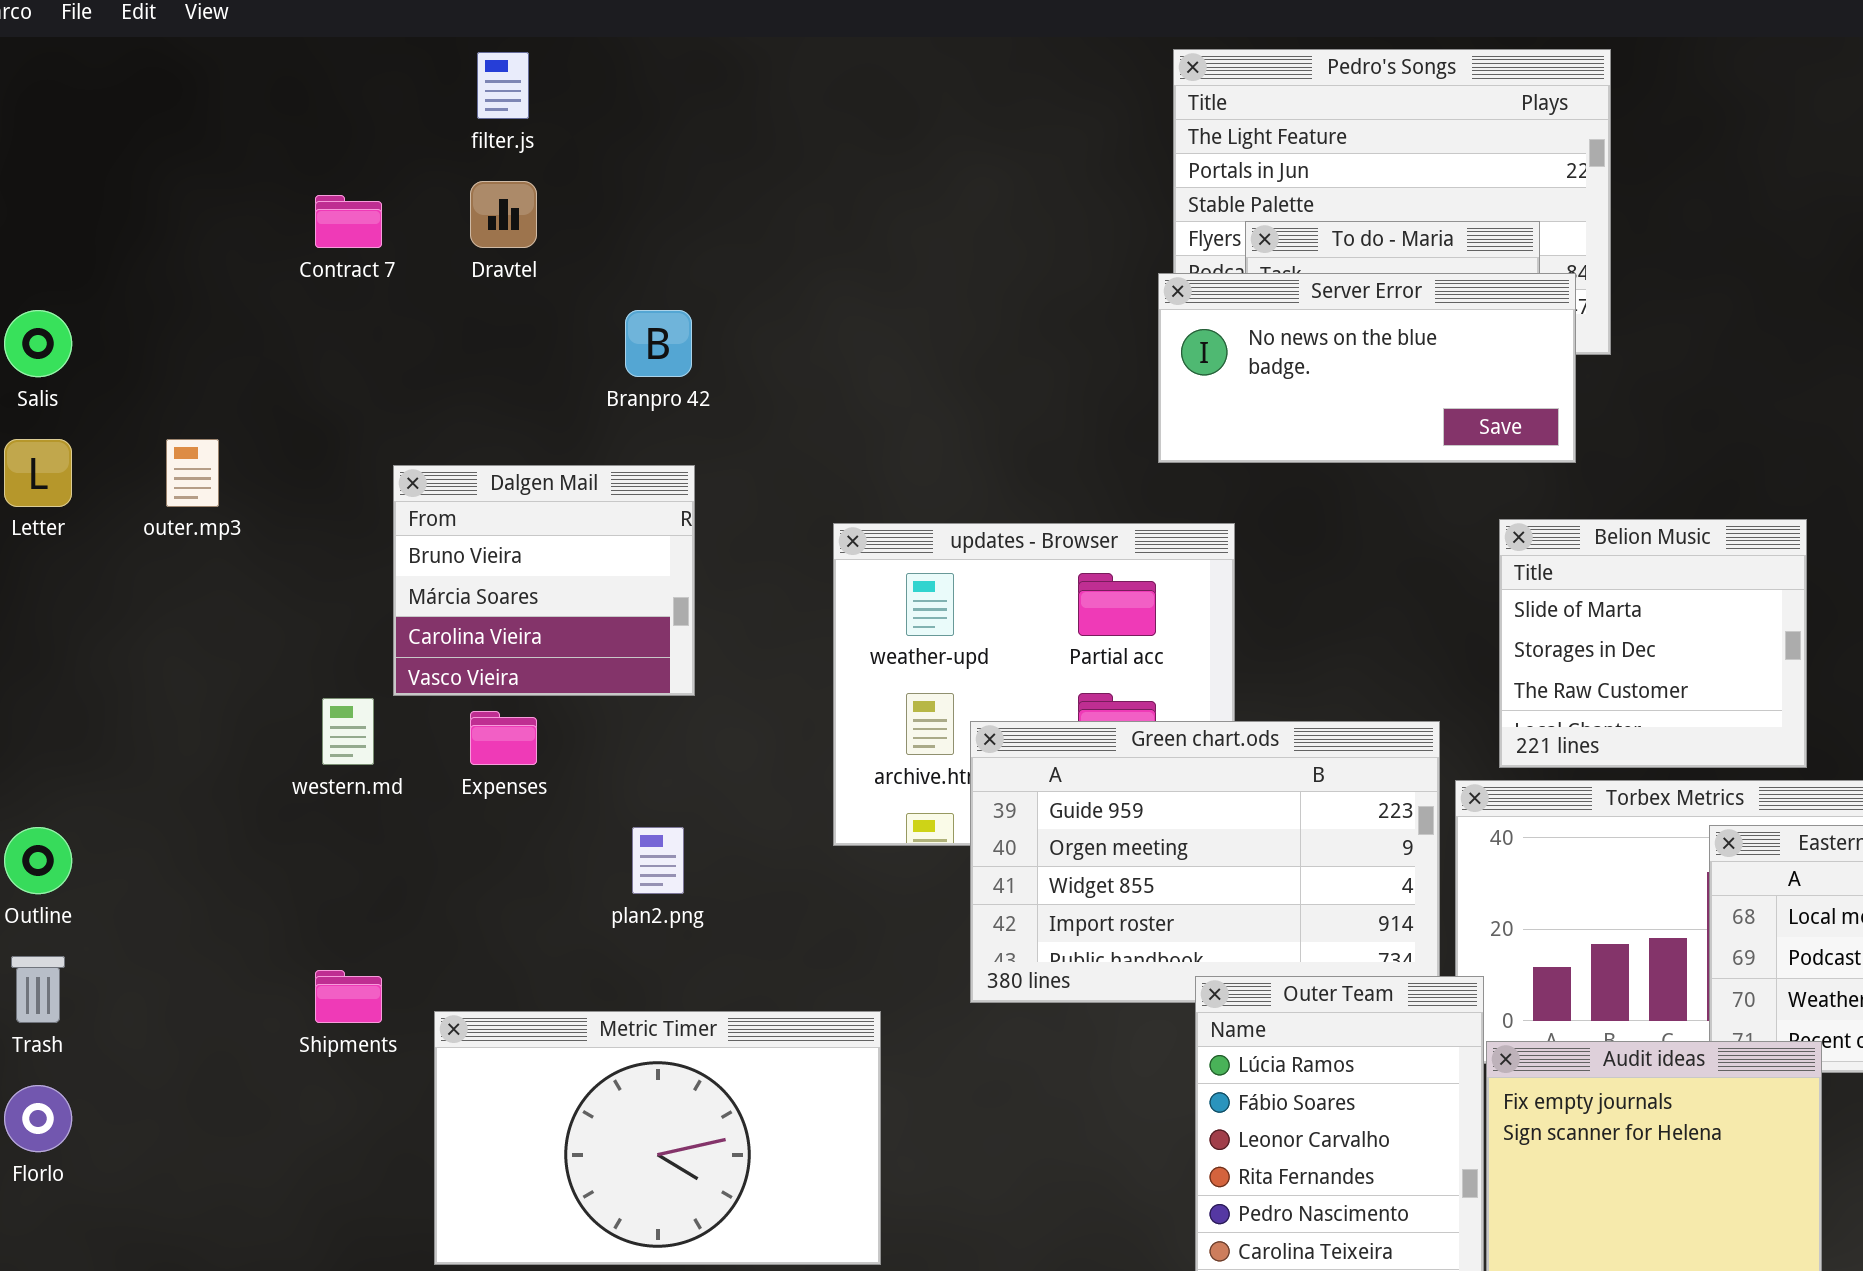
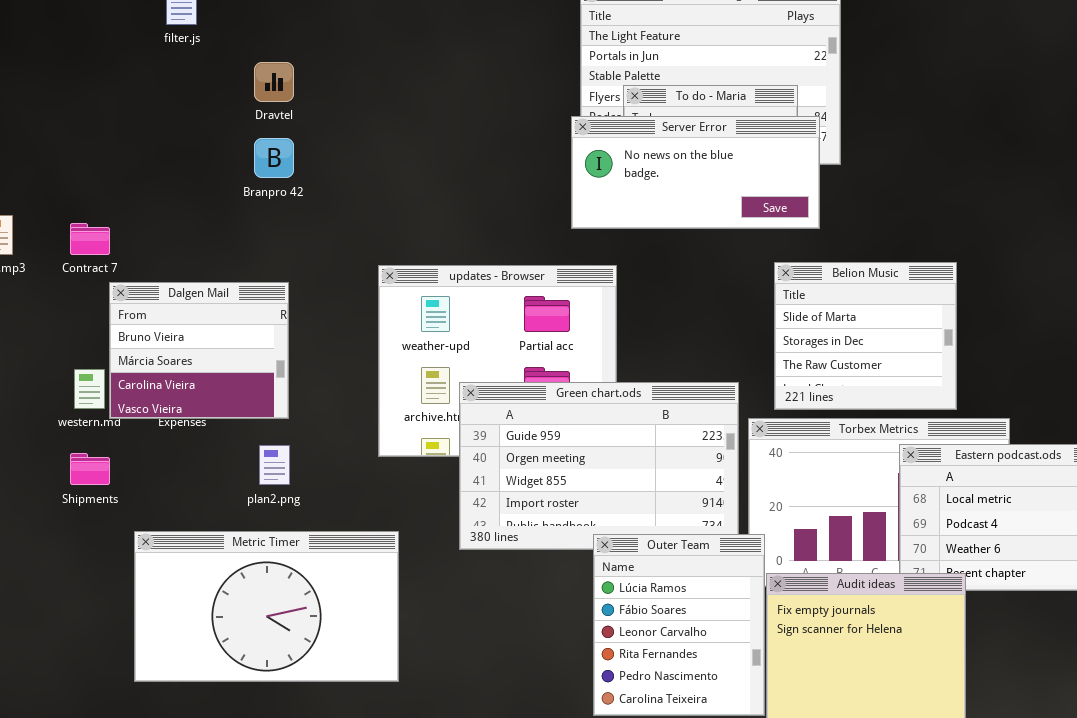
Dravtel: [470,181,537,248] -> [254,62,294,102], moved
Contract 7: [315,195,382,248] -> [70,223,110,255], moved
Dalgen Mail: [393,465,695,696] -> [109,282,289,419], moved
Shipments: [315,970,382,1023] -> [70,453,110,485], moved
Metric Timer: [434,1011,881,1265] -> [134,531,399,682], moved

